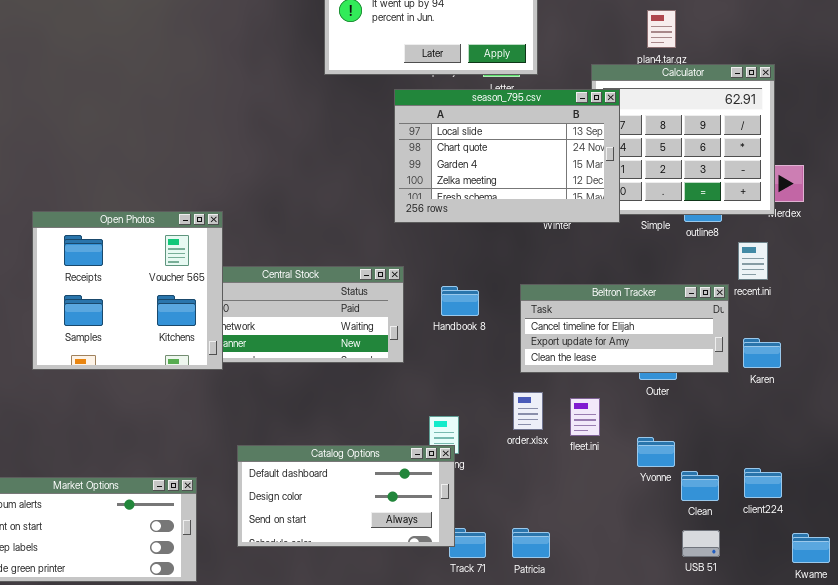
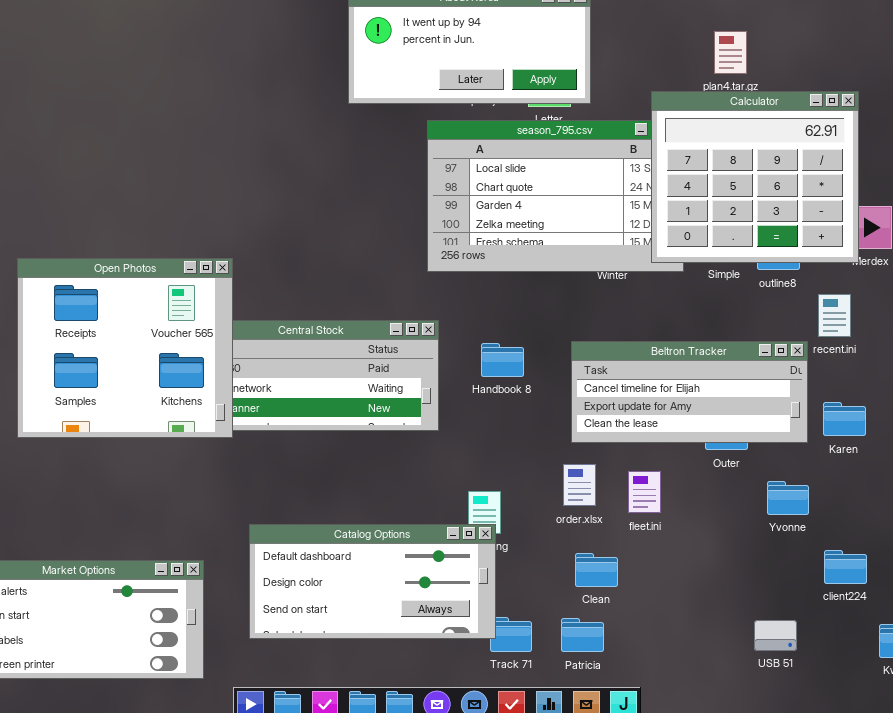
Calculator: [591,64,775,215] -> [651,91,859,263], raised
Yvonne: [637,437,675,467] -> [767,481,809,515], moved
Clean: [681,471,719,501] -> [575,553,618,587], moved

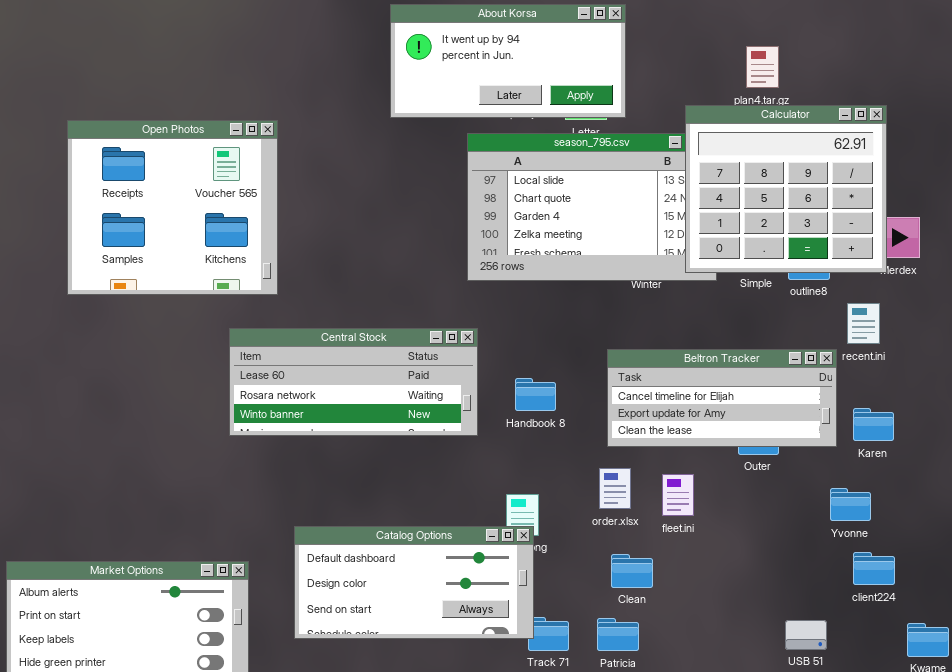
Open Photos: [17,258,233,438] -> [67,120,278,295], moved
Handbook 8: [481,343,524,377] -> [515,378,556,411], moved
Yvonne: [767,481,809,515] -> [830,488,871,521], moved

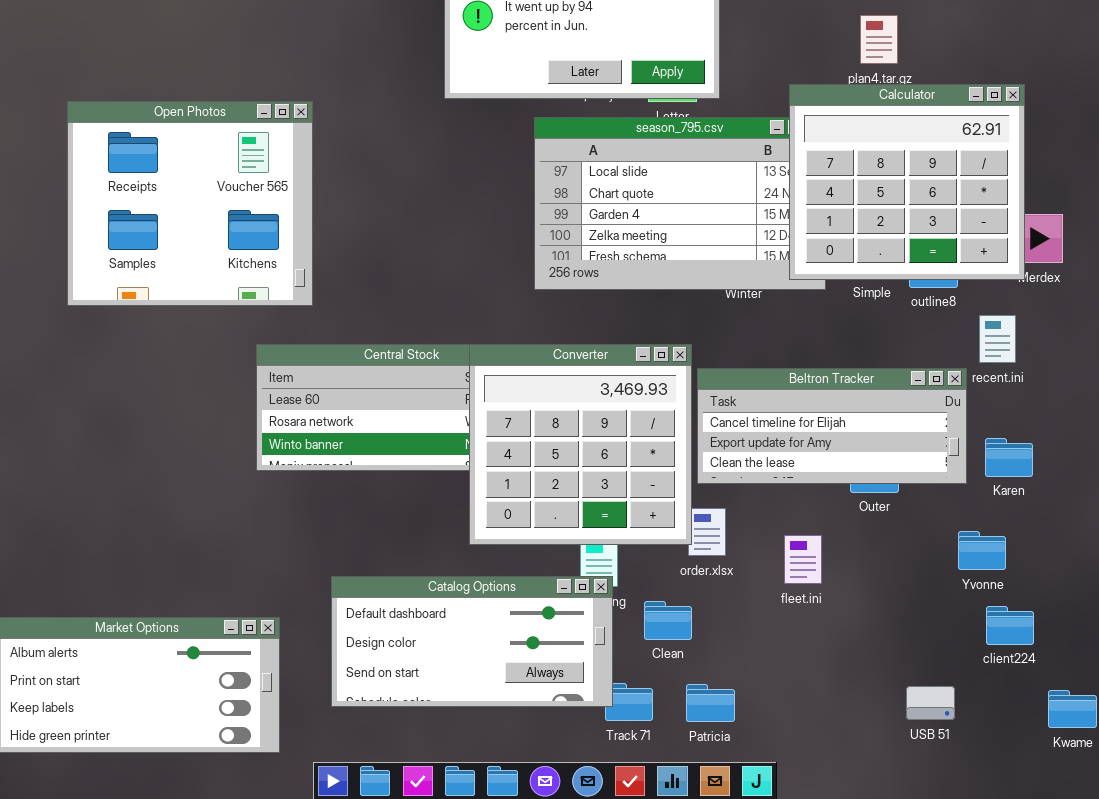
Converter: none -> [469,344,692,545], opened
fleet.ini: [662,474,694,516] -> [784,535,822,584], moved
Clean: [611,554,653,588] -> [644,601,692,640], moved

